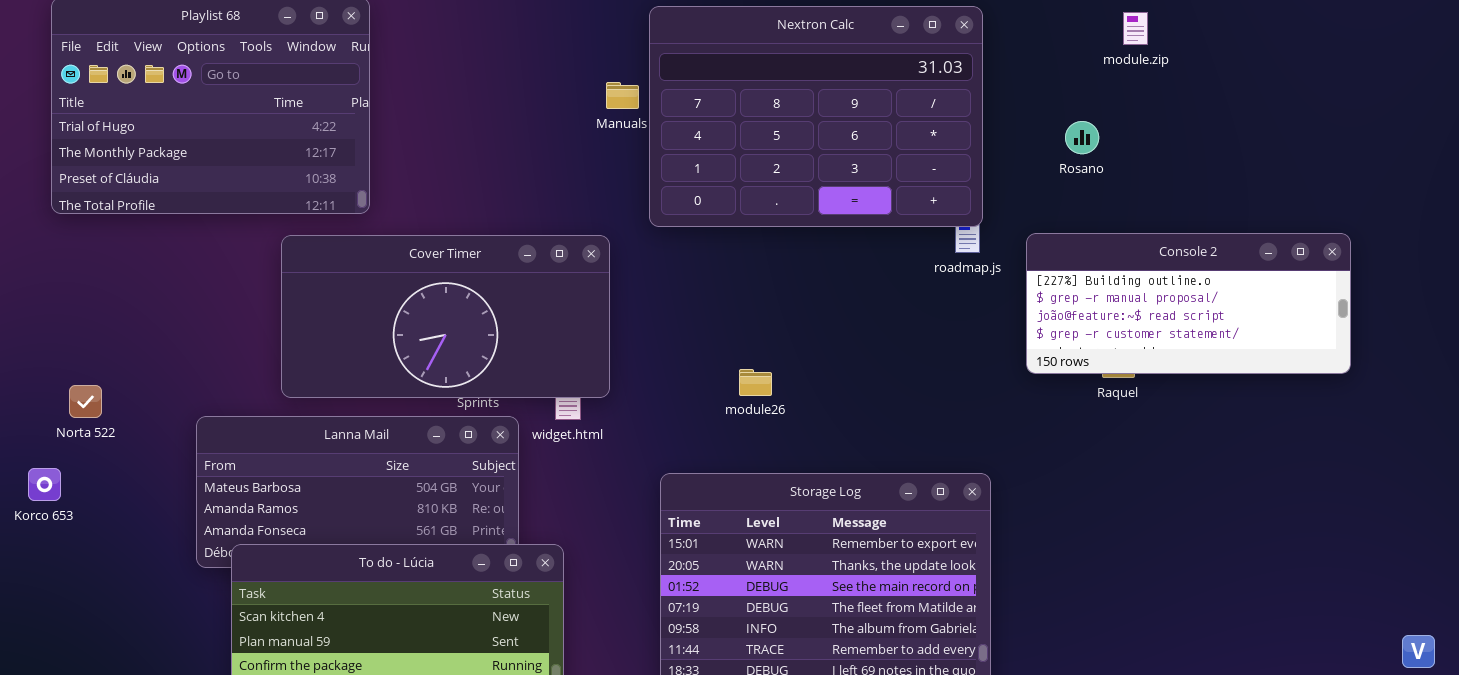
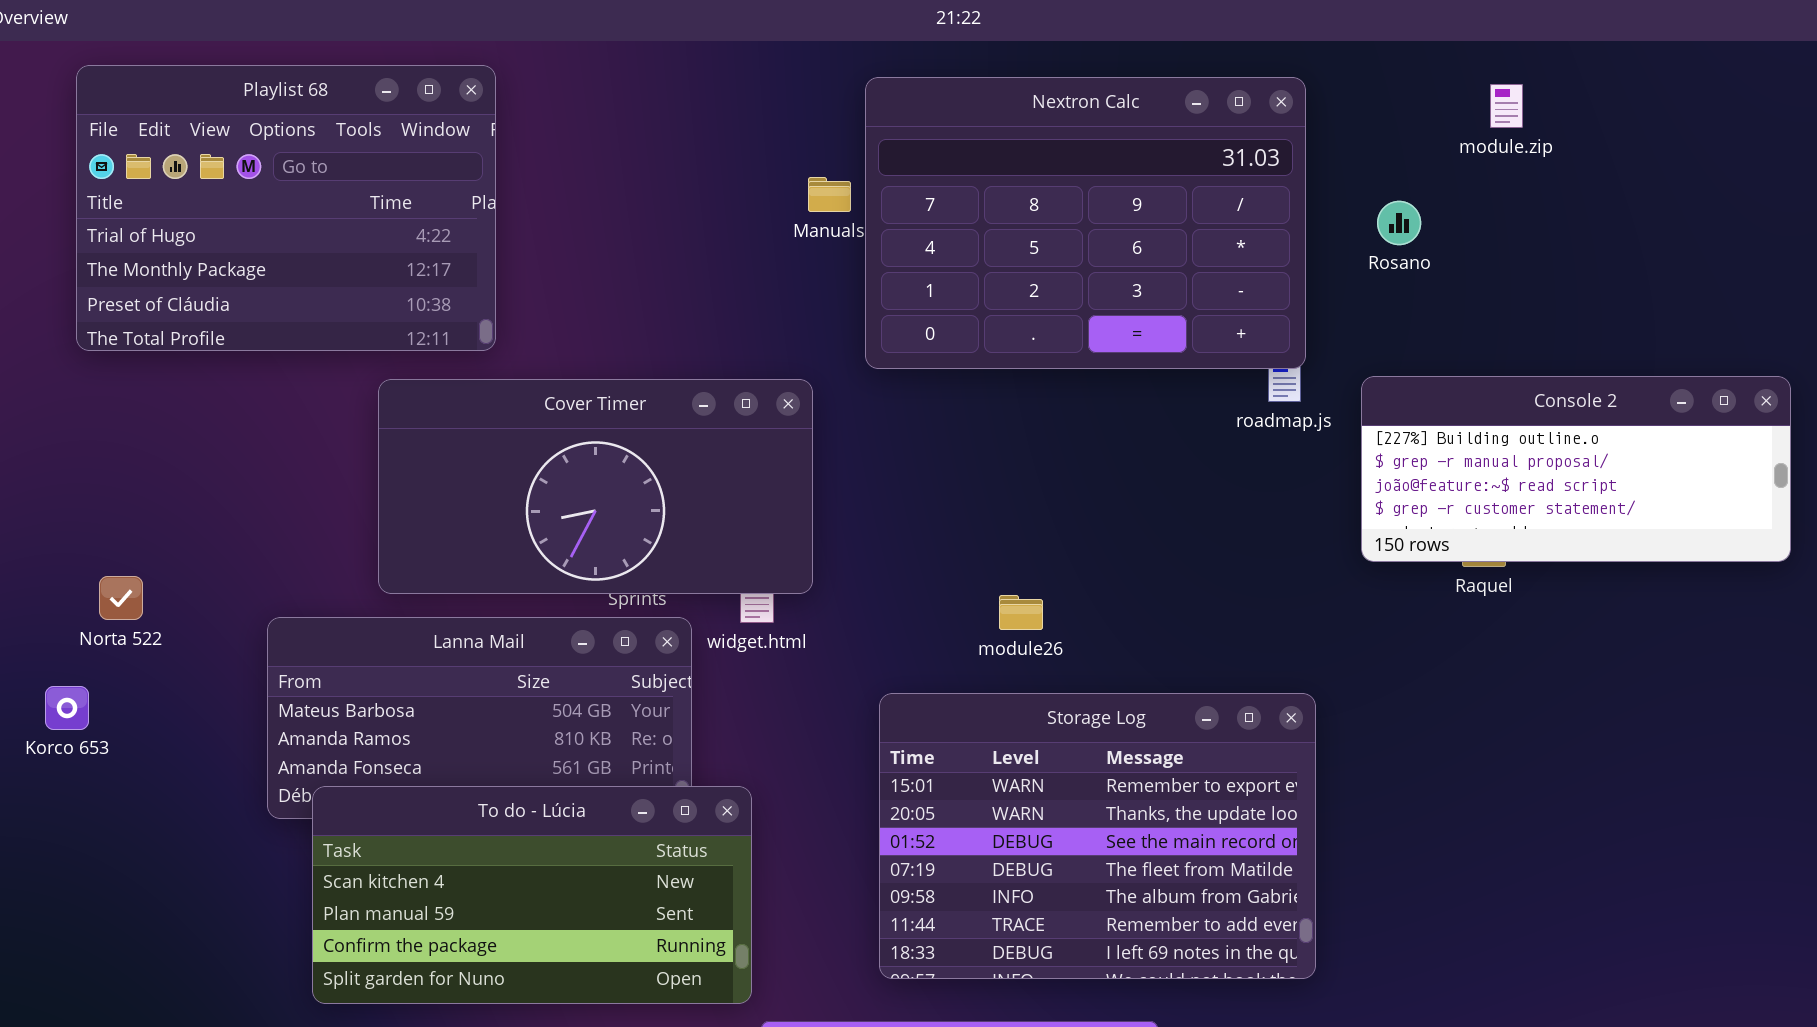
Rosano: [1065,121,1099,154] -> [1377,201,1421,245], moved
module26: [739,369,772,396] -> [999,595,1043,630], moved

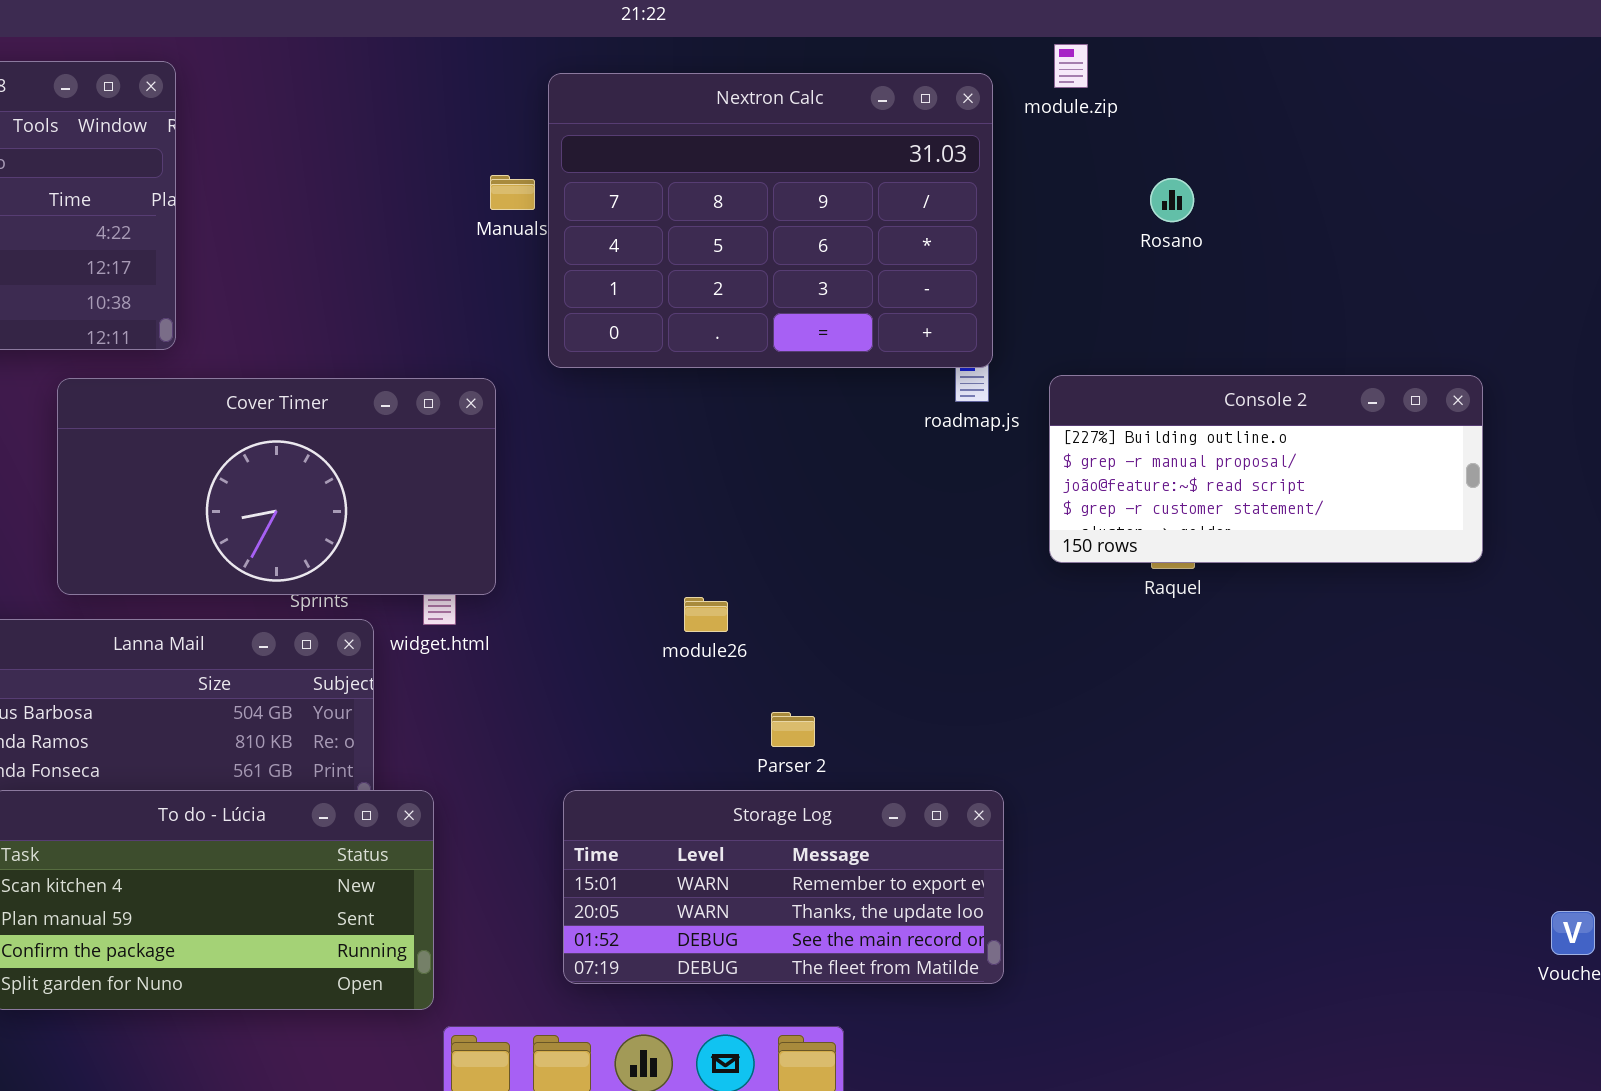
module.zip: [1490,84,1523,128] -> [1054,44,1088,88], moved
Rosano: [1377,201,1421,245] -> [1150,178,1194,222], moved
Storage Log: [879,693,1316,979] -> [563,790,1004,984], resized

